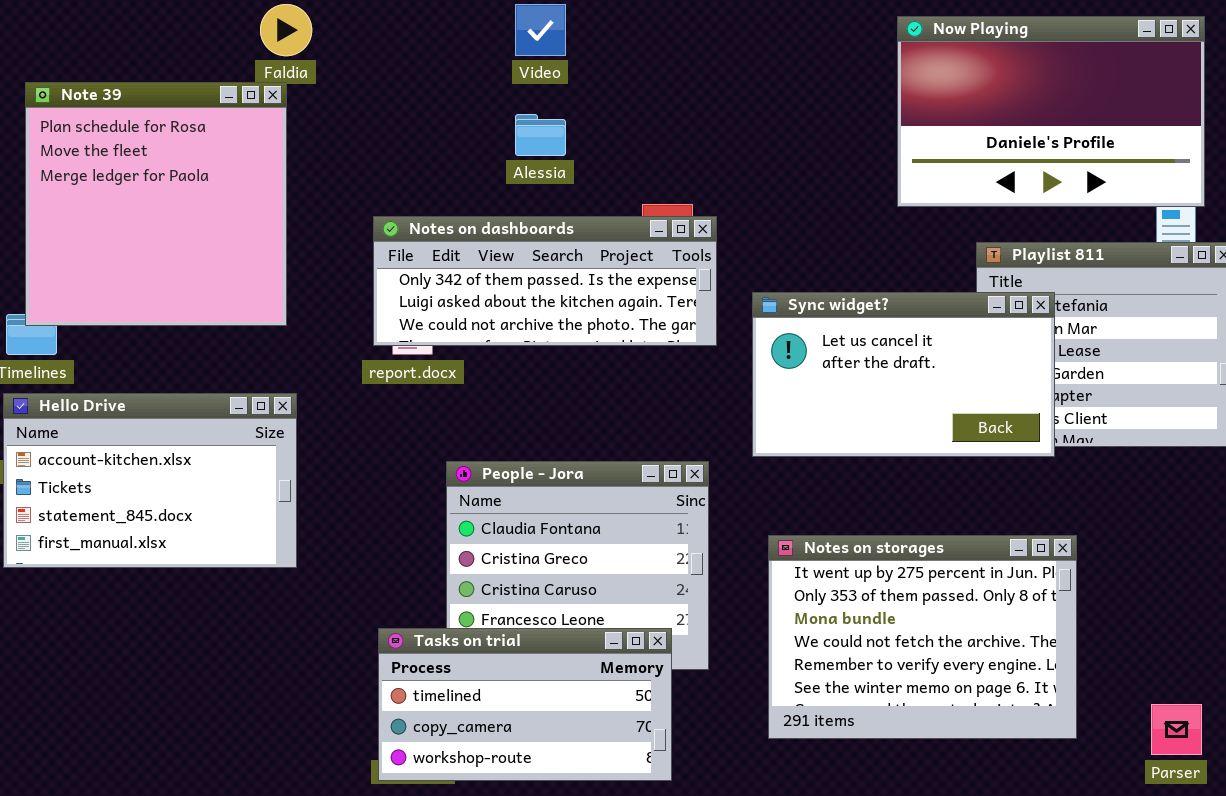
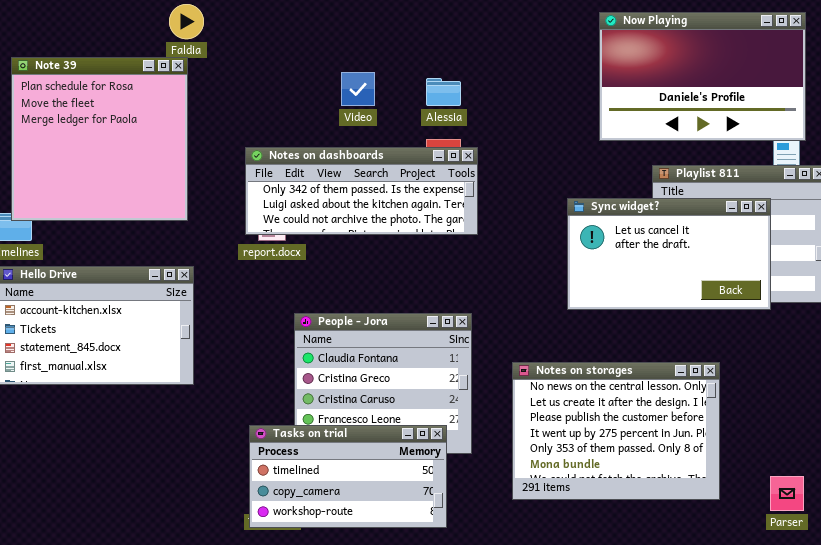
Video: [515,4,566,56] -> [341,72,375,106], moved
Alessia: [515,114,566,156] -> [426,78,461,106], moved
Sync widget?: [752,292,1055,457] -> [567,198,771,310], moved
Notes on storages: [768,535,1077,739] -> [512,362,720,500], scrolled up 3 rows

